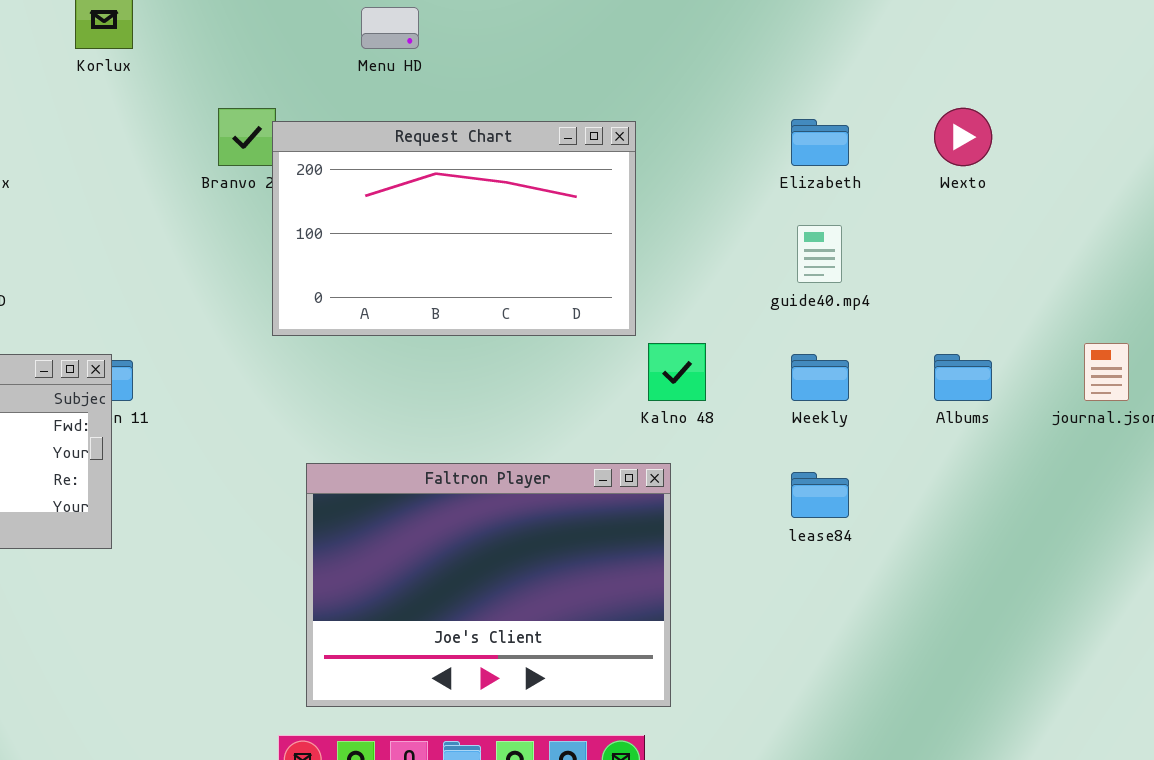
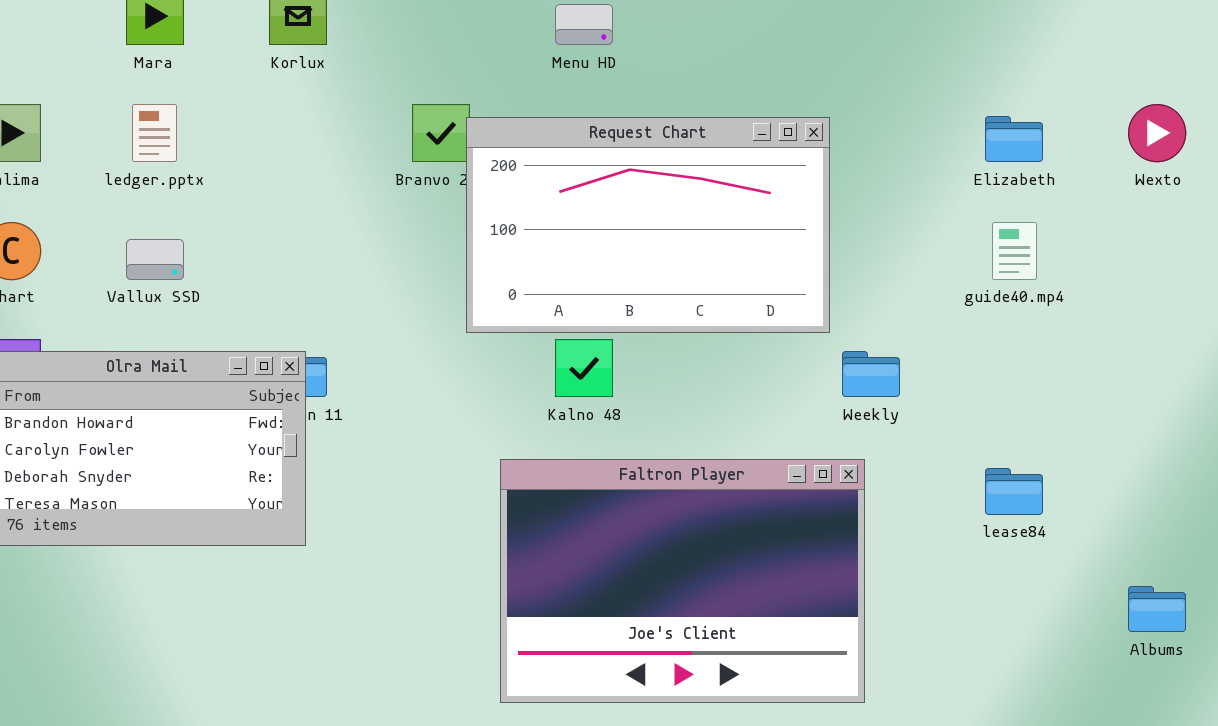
Kalno 48: [648,343,706,401] -> [555,339,613,397], moved
Weekly: [791,354,849,401] -> [842,351,900,397], moved
Albums: [934,354,992,401] -> [1128,586,1186,632], moved

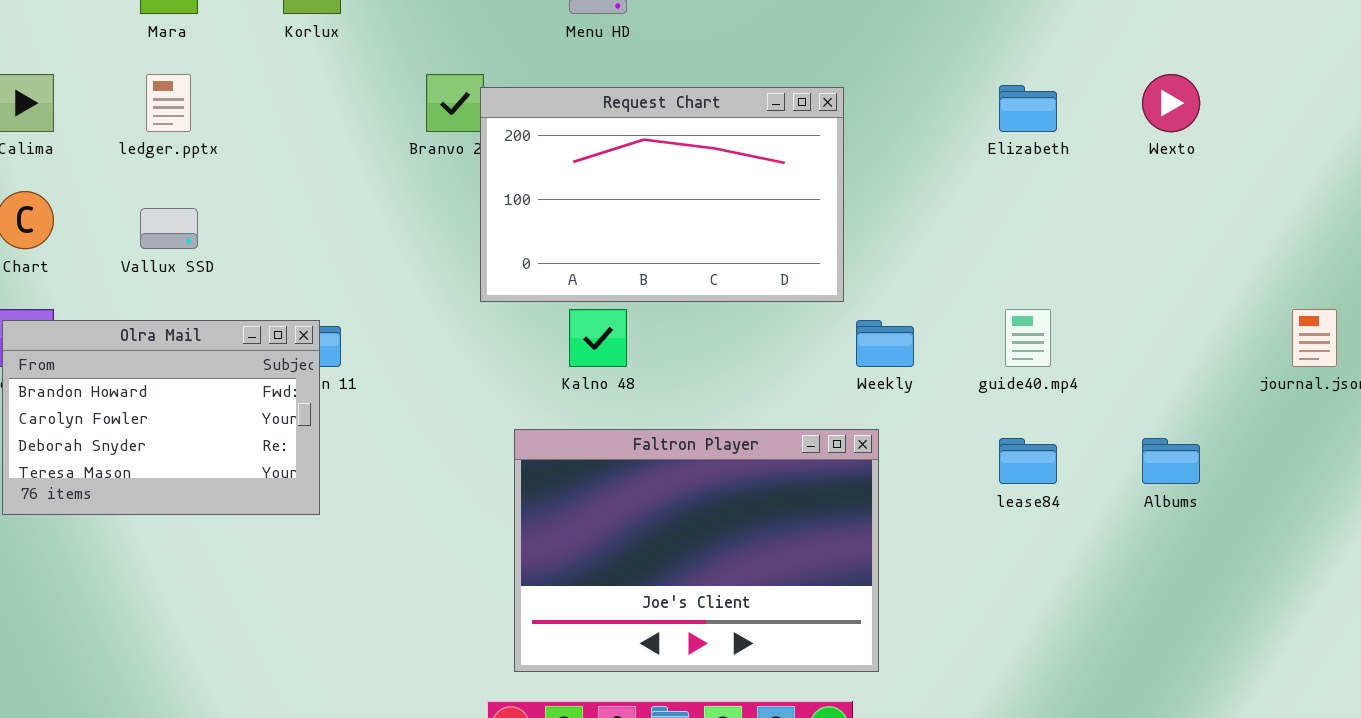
guide40.mp4: [992,222,1037,280] -> [1005,309,1051,367], moved
Albums: [1128,586,1186,632] -> [1142,438,1200,484], moved

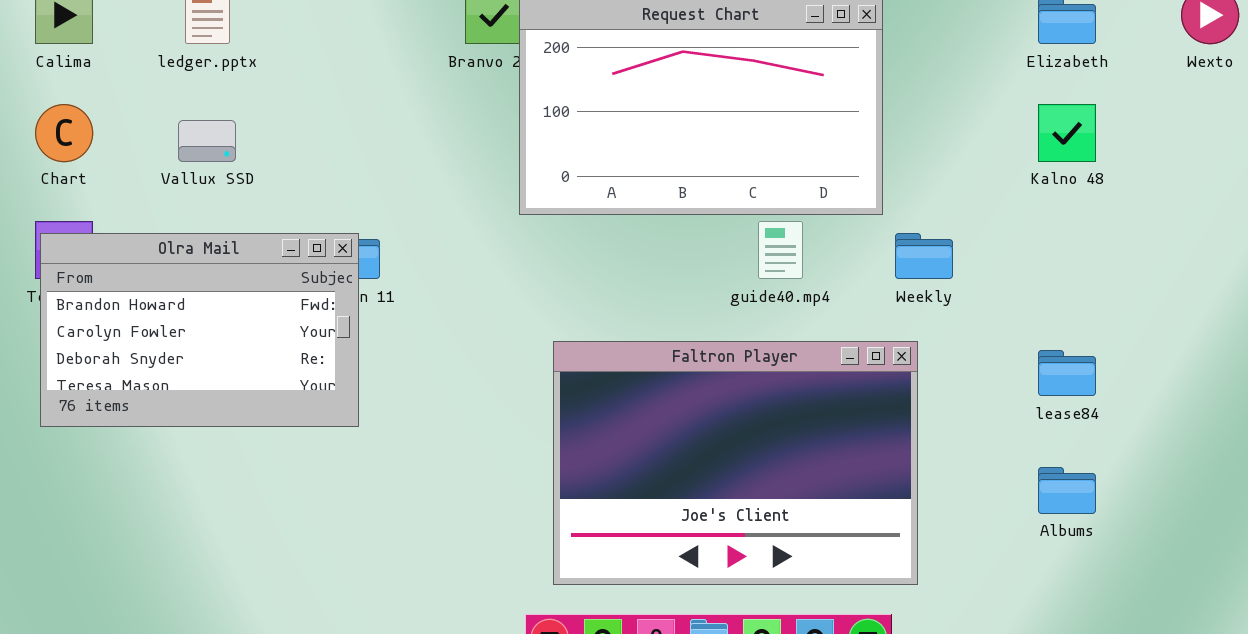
Kalno 48: [569,309,627,367] -> [1038,104,1096,162], moved
guide40.mp4: [1005,309,1051,367] -> [758,221,803,279], moved
Albums: [1142,438,1200,484] -> [1038,467,1096,514], moved

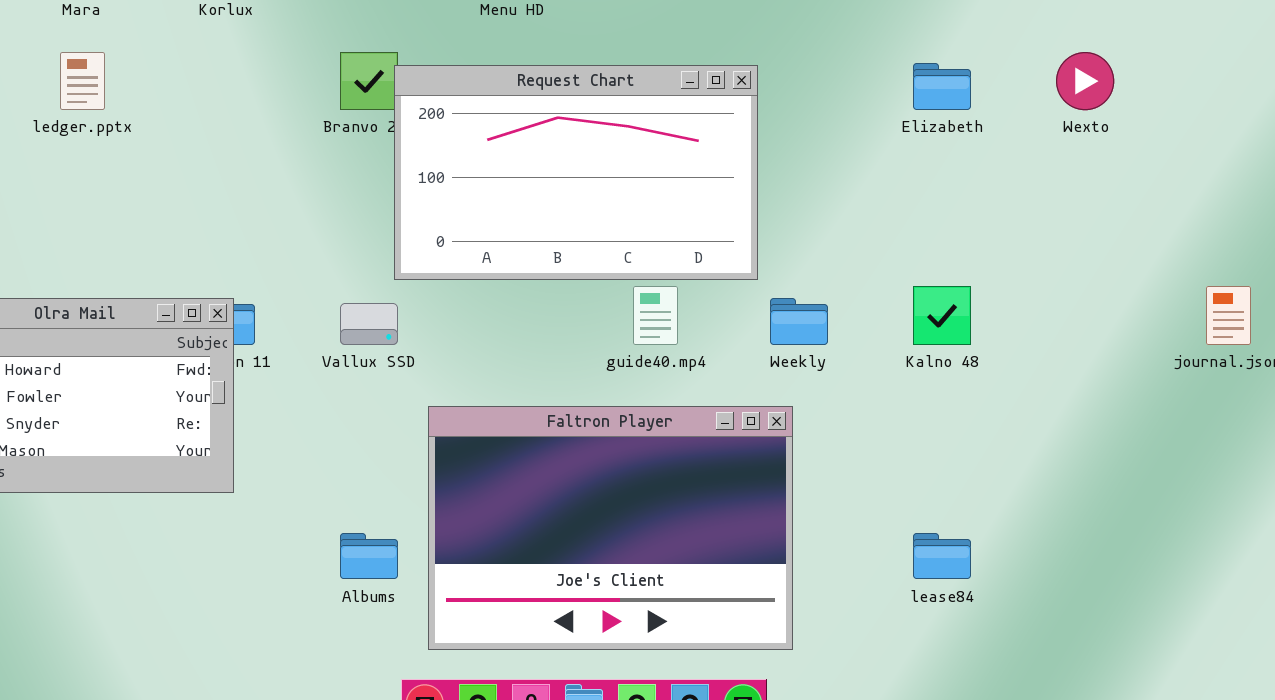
Kalno 48: [1038,104,1096,162] -> [913,286,971,345], moved
Vallux SSD: [178,120,236,162] -> [340,303,398,345], moved
lease84: [1038,350,1096,396] -> [913,533,971,579], moved
Albums: [1038,467,1096,514] -> [340,533,398,579], moved

